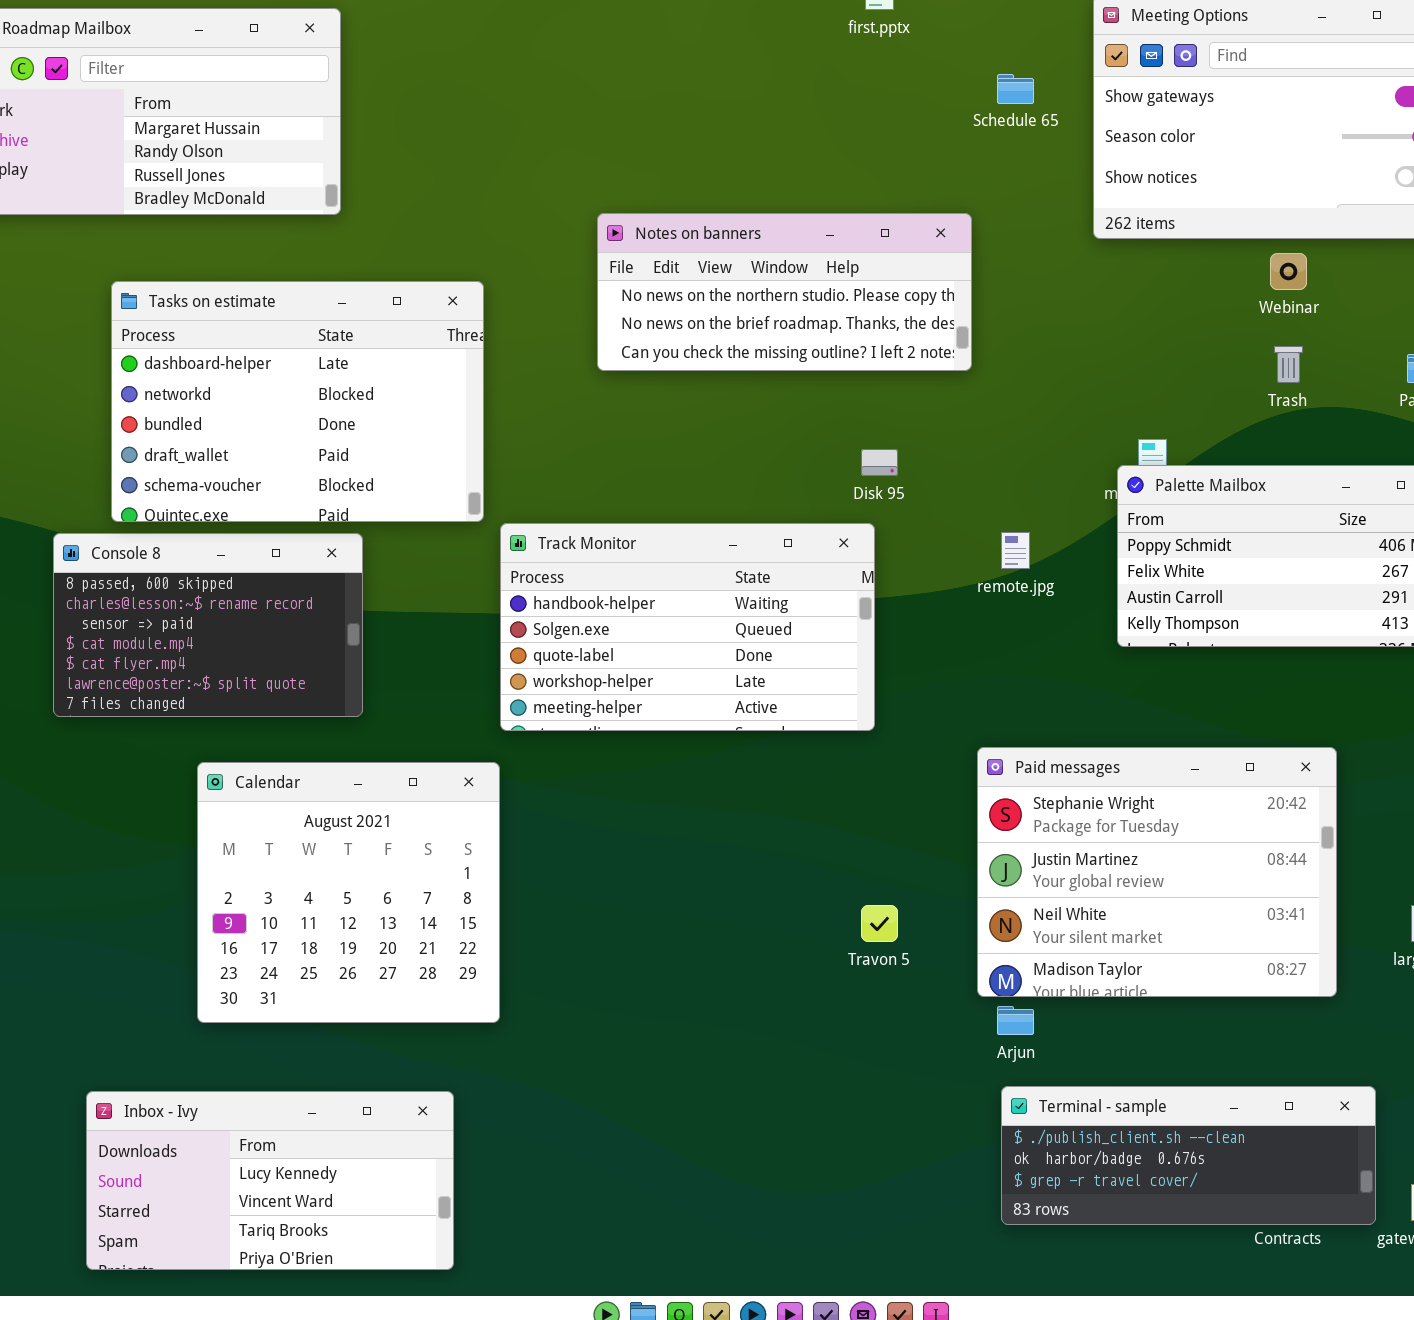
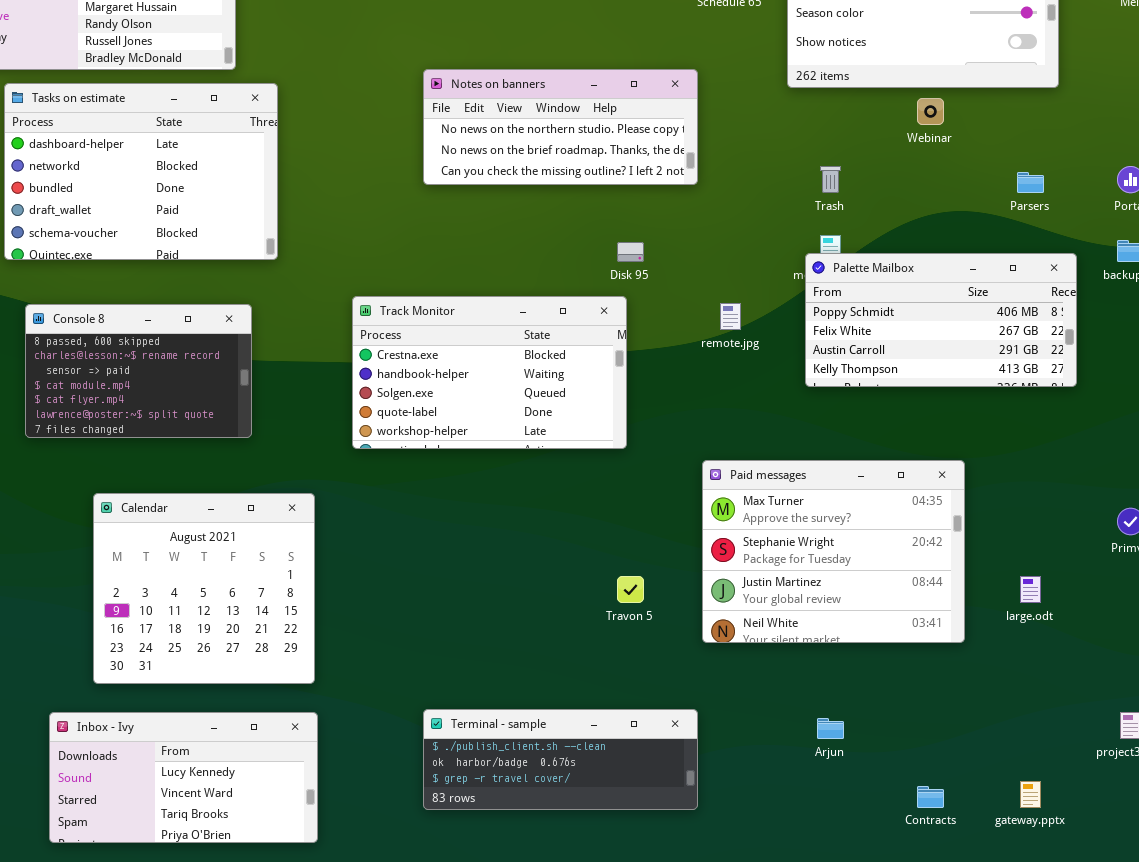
Tasks on estimate: [111,281,484,522] -> [4,83,278,260], moved
Trash: [1274,346,1303,383] -> [820,166,841,193], moved
Track Monitor: [500,523,875,731] -> [352,296,627,449], scrolled up 1 row
Paid messages: [977,747,1337,997] -> [702,460,965,643], scrolled up 1 row
Calendar: [197,762,500,1023] -> [93,493,315,684], moved
Arjun: [997,1006,1034,1035] -> [817,718,844,739], moved
Terminal - sample: [1001,1086,1376,1225] -> [423,709,698,810], moved

